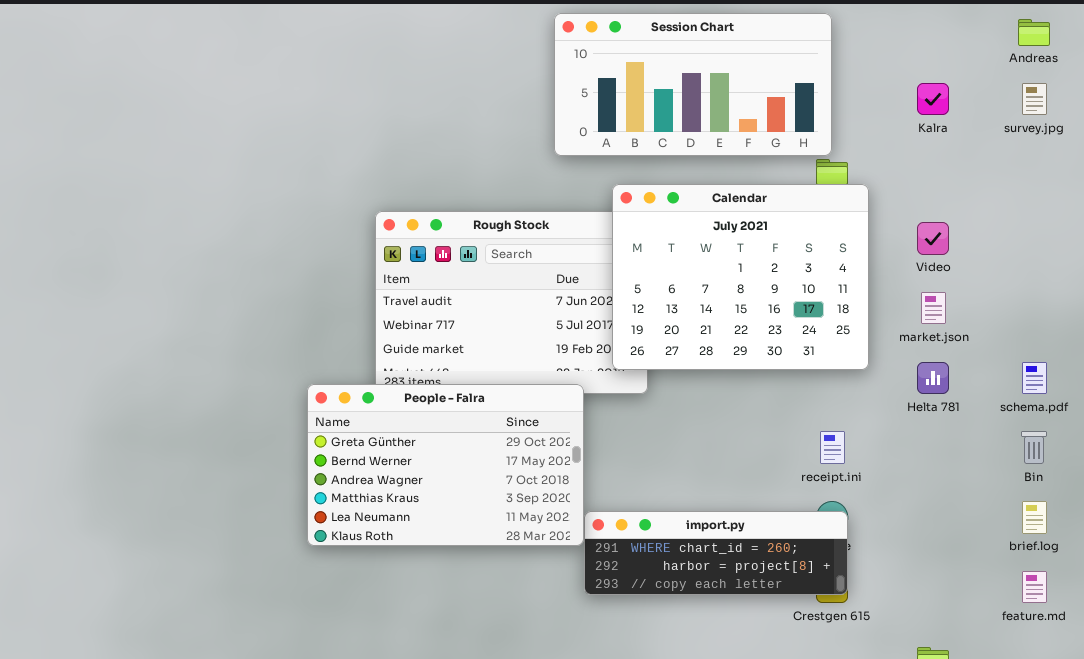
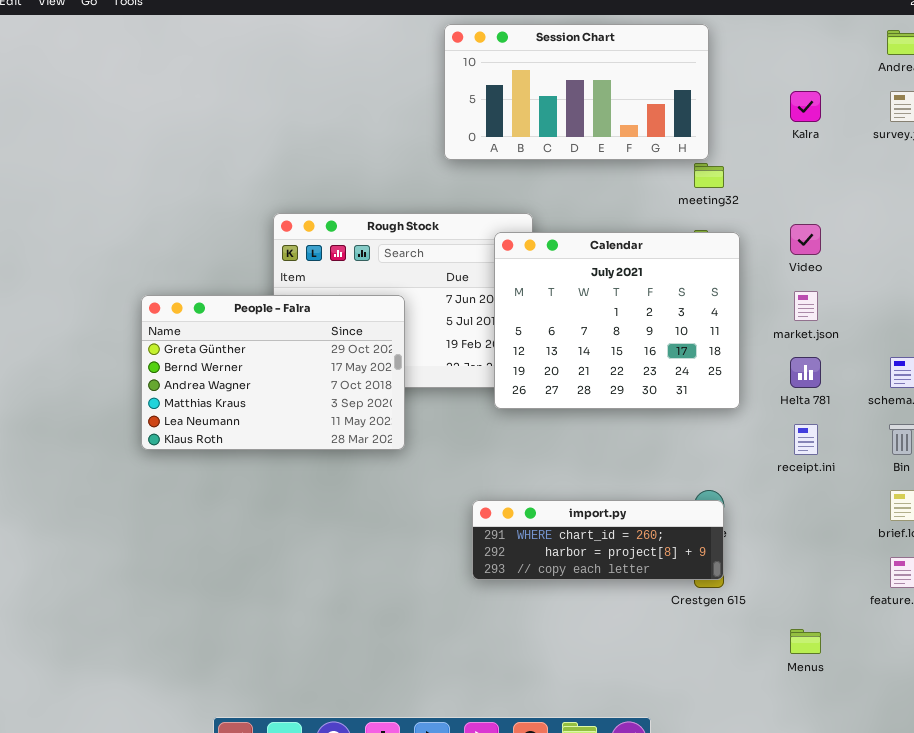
Calendar: [612,184,869,370] -> [494,232,740,409], moved
People - Falra: [307,384,584,546] -> [141,295,405,450], moved
receipt.ini: [820,431,845,464] -> [794,424,818,455], moved

